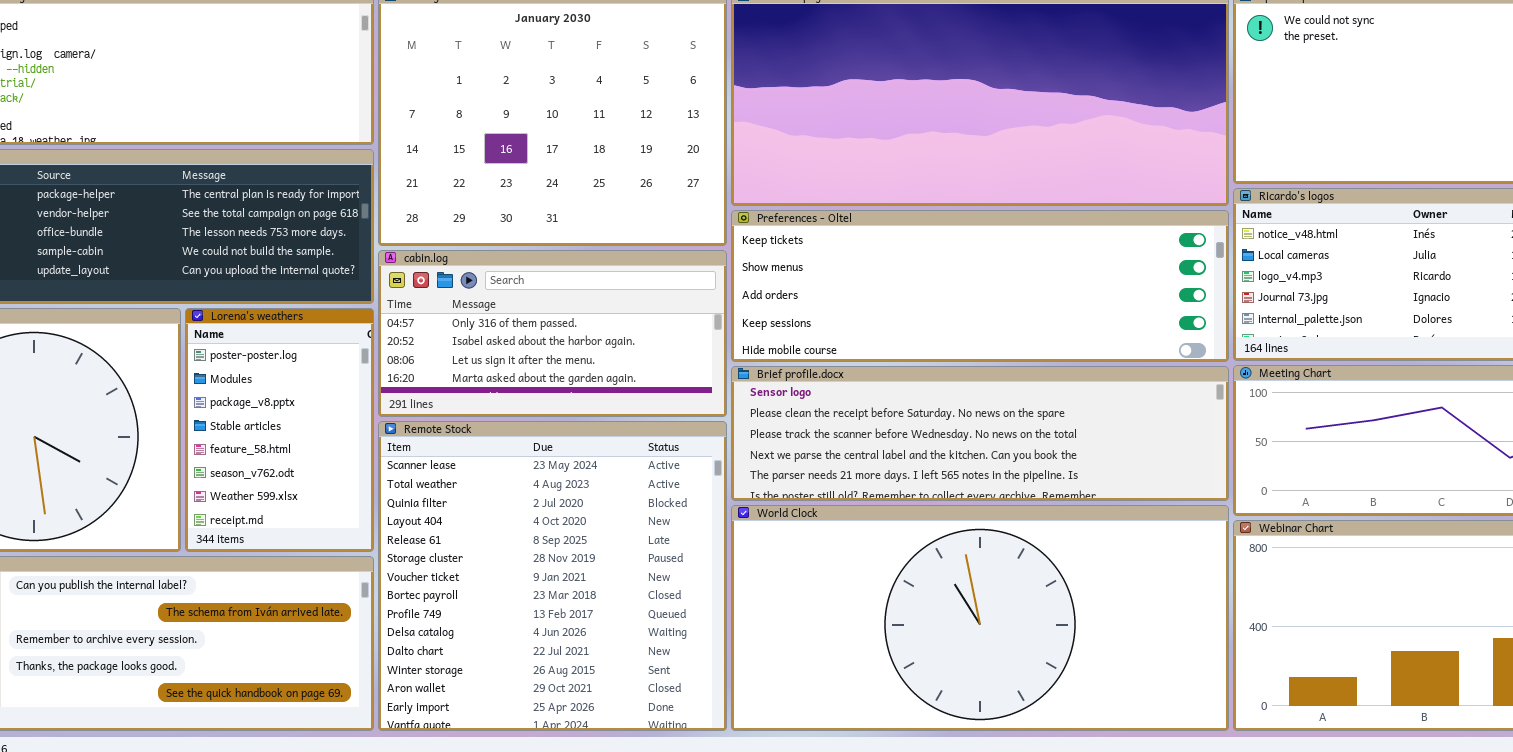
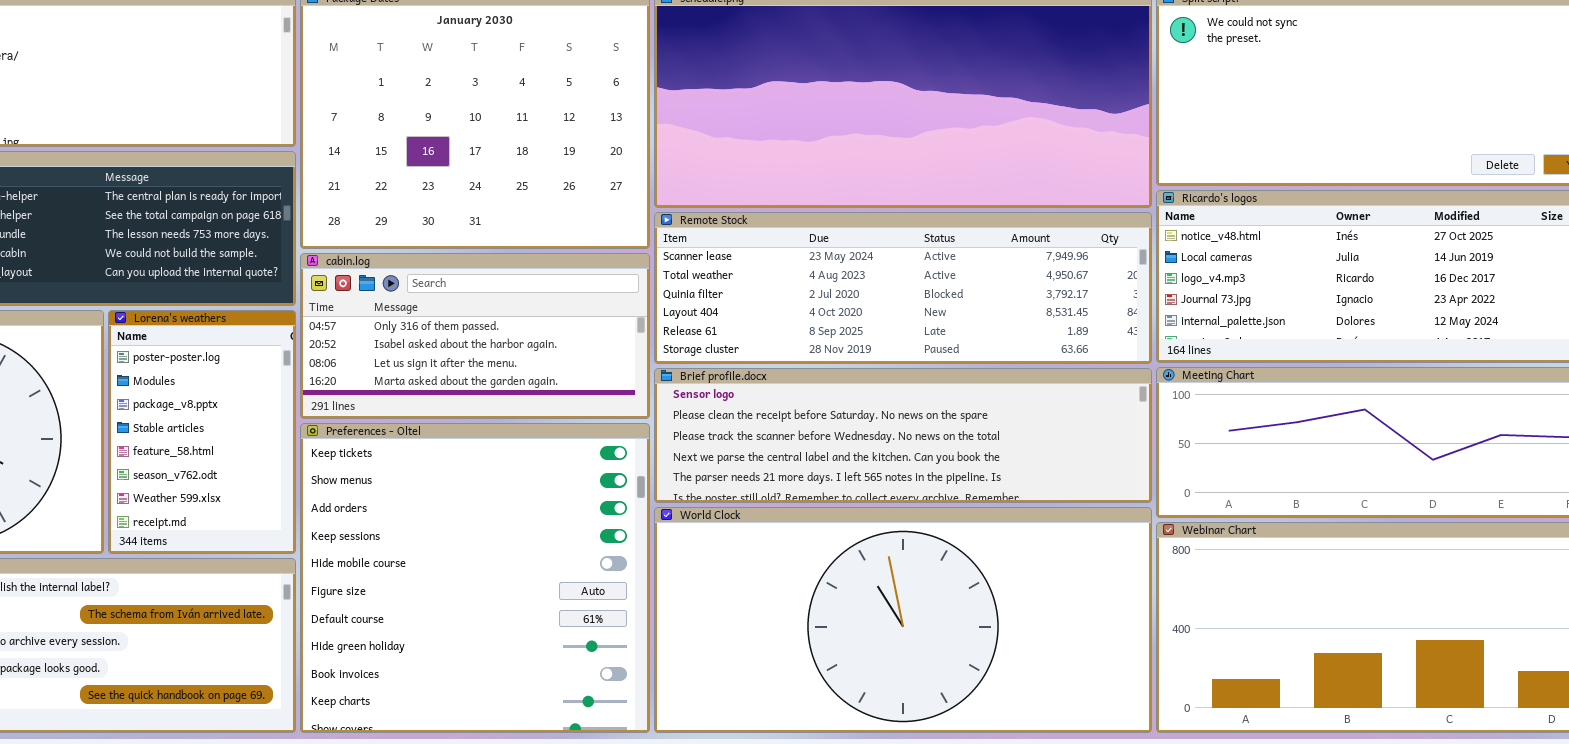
Preferences - Oltel: [731,210,1229,362] -> [300,423,650,733], moved, resized
Remote Stock: [378,421,727,731] -> [654,212,1152,364], moved, resized

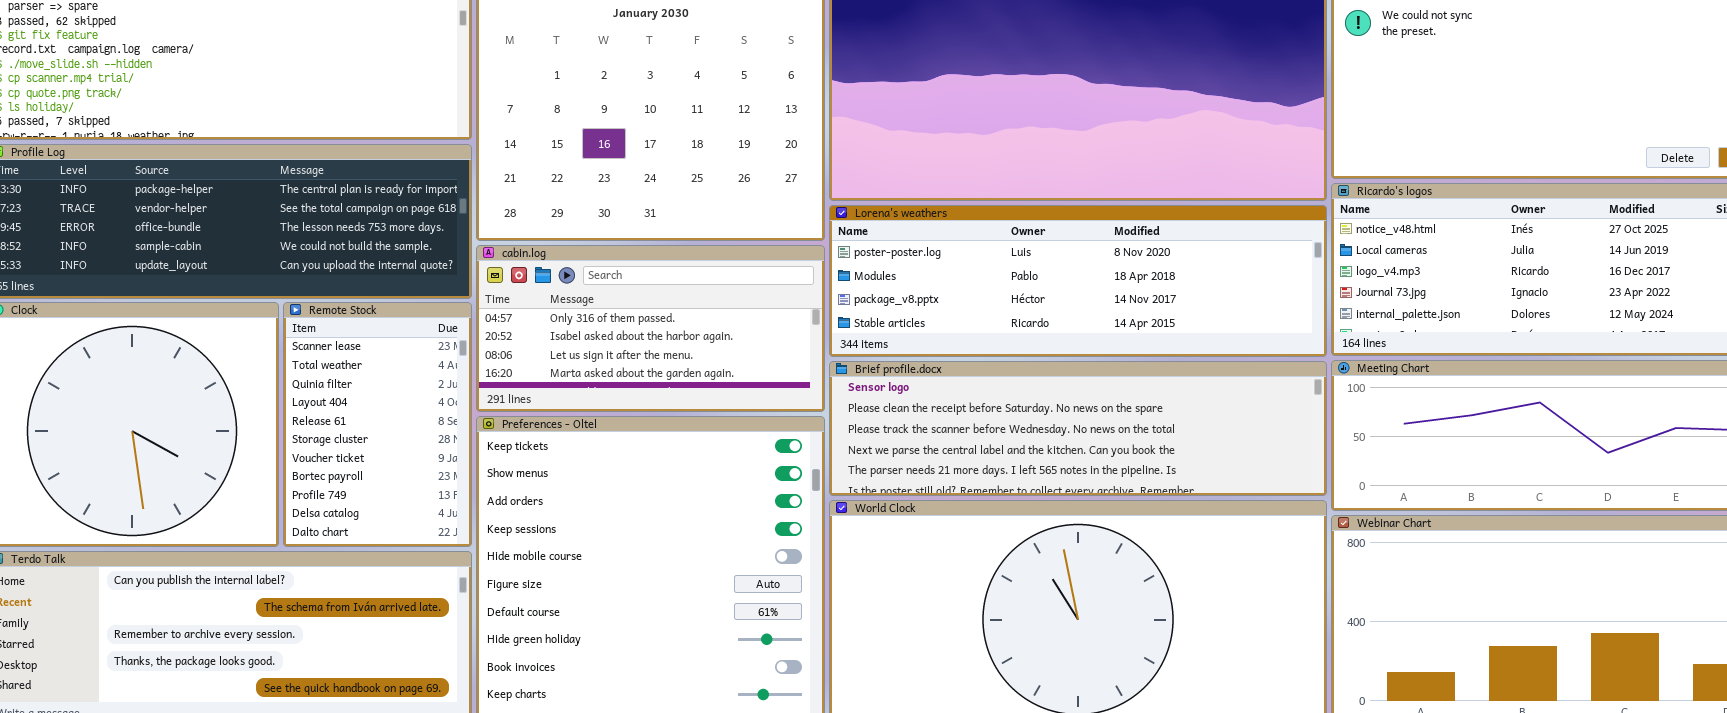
Remote Stock: [654,212,1152,364] -> [283,302,472,547], moved, resized
Lorena's weathers: [108,310,296,554] -> [829,205,1327,357], moved, resized

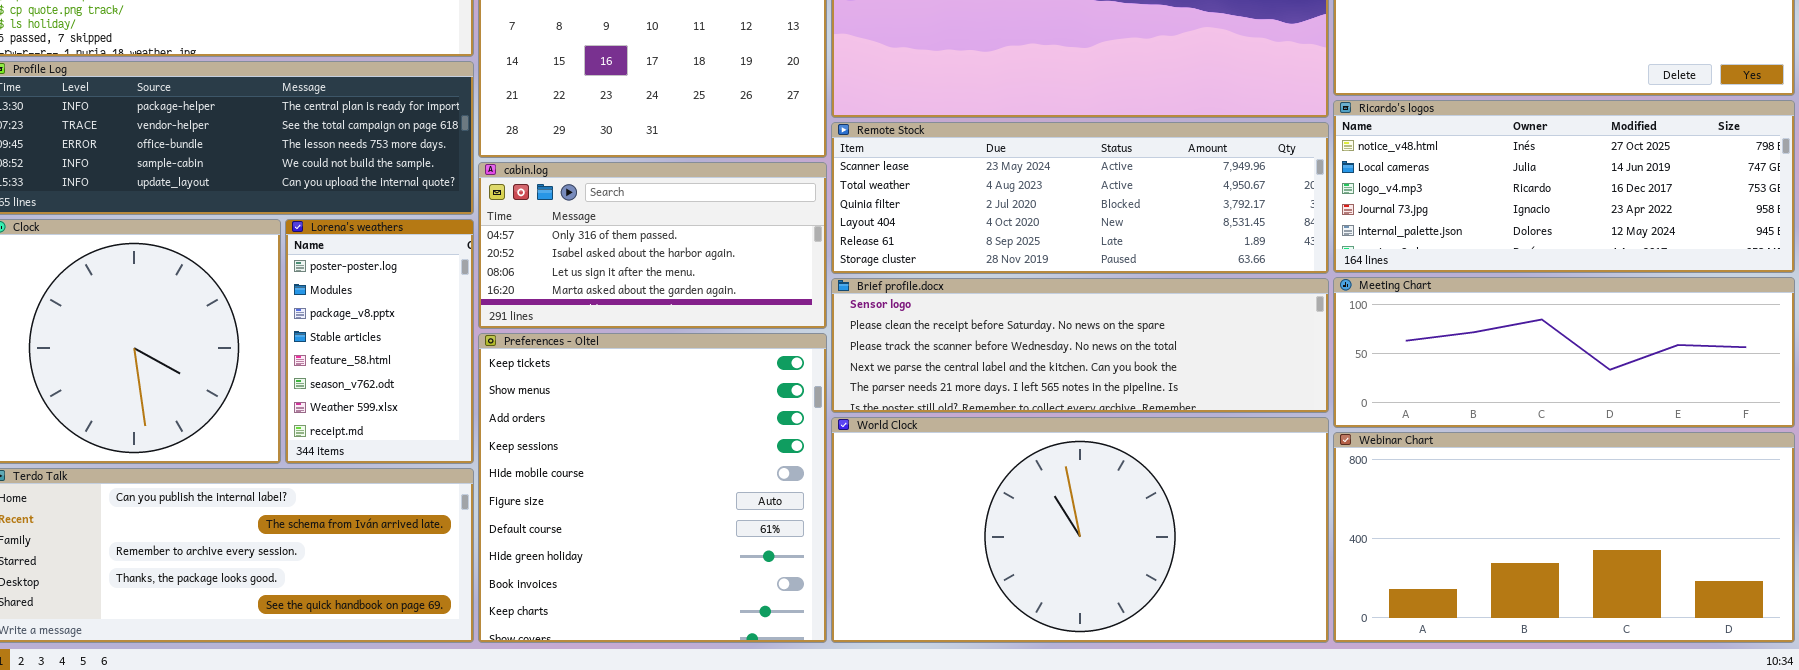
Lorena's weathers: [829,205,1327,357] -> [285,219,474,464], moved, resized
Remote Stock: [283,302,472,547] -> [831,122,1329,274], moved, resized

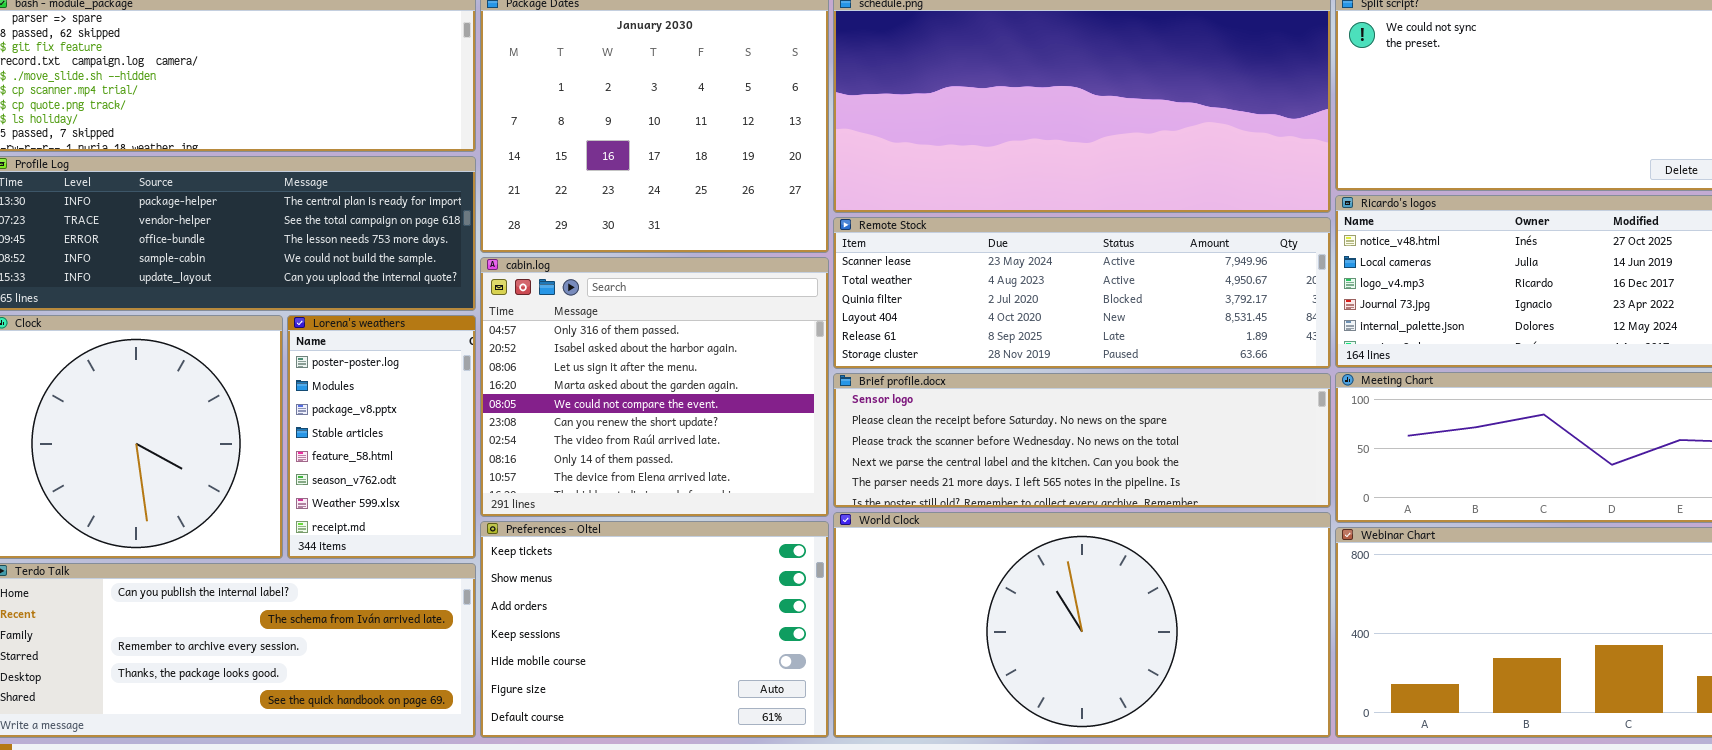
cabin.log: [478,162,827,329] -> [480,257,829,517], resized
Preferences - Oltel: [478,333,827,643] -> [480,521,829,738], resized

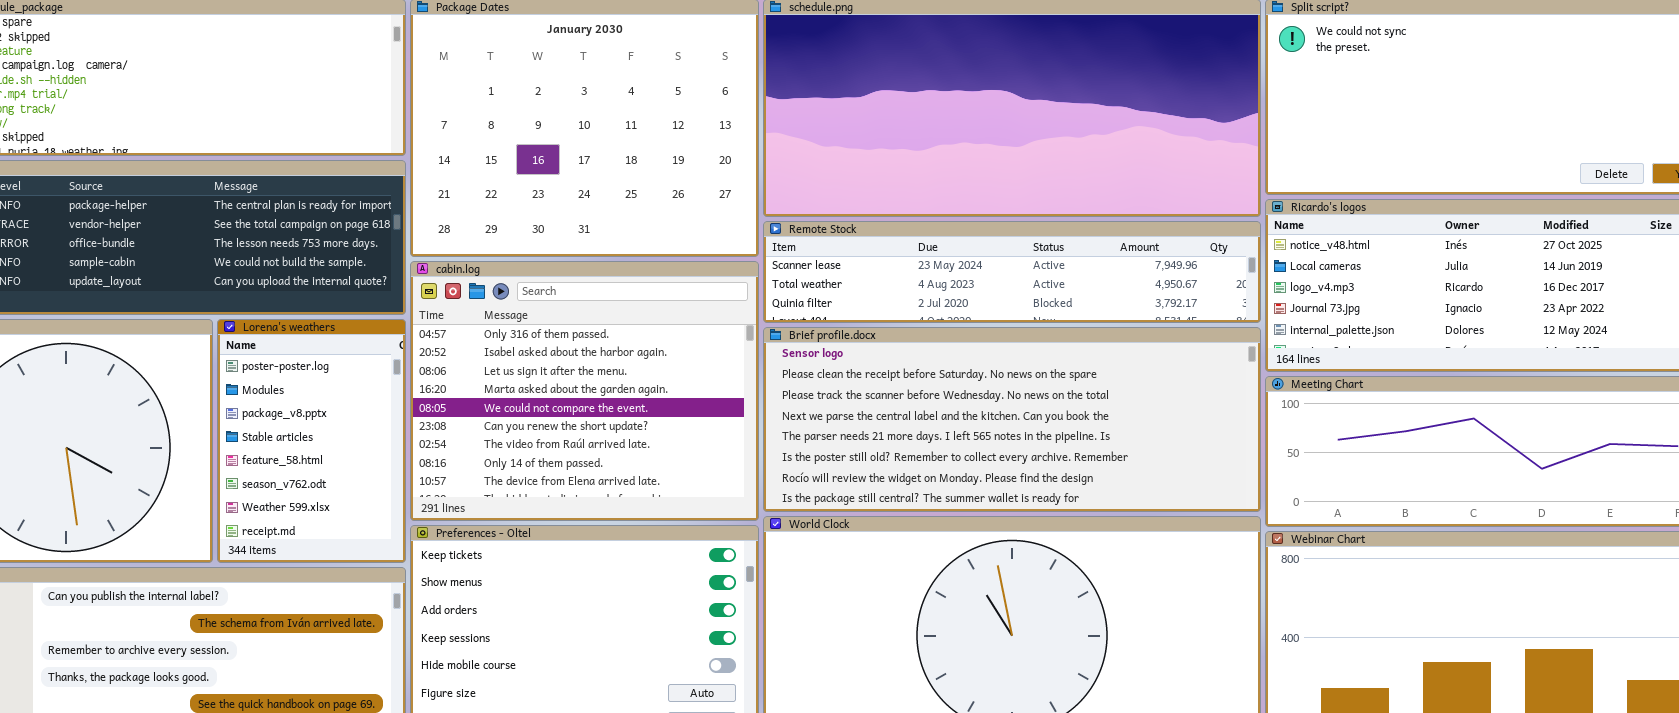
Remote Stock: [833,217,1331,369] -> [763,221,1261,323], resized
Brief profile.docx: [833,373,1331,508] -> [763,327,1261,512], resized

